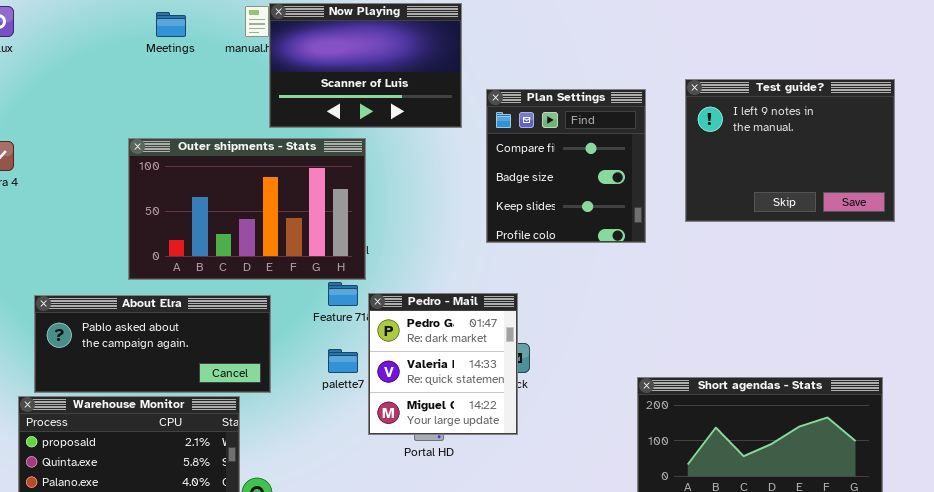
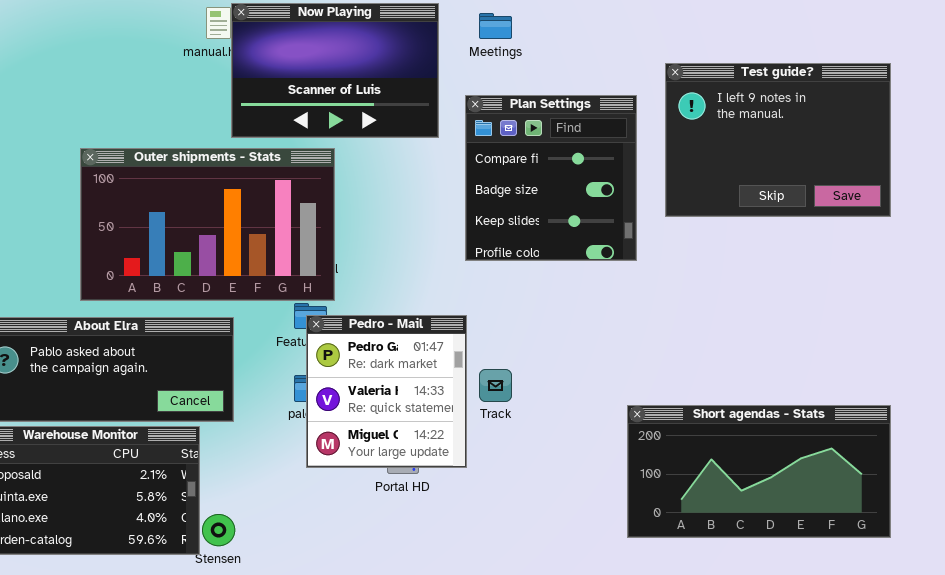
Meetings: [156,12,186,37] -> [479,13,512,39], moved
Test guide?: [685,79,895,222] -> [665,63,891,217], moved
Pedro - Mail: [368,293,518,435] -> [306,315,467,468], moved

